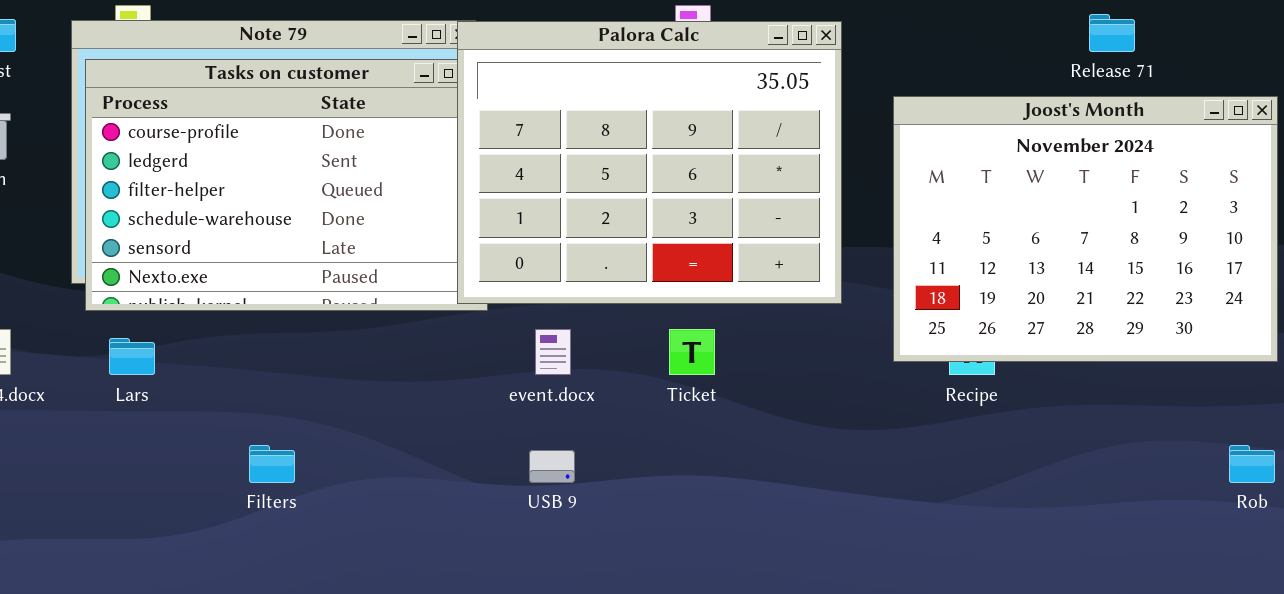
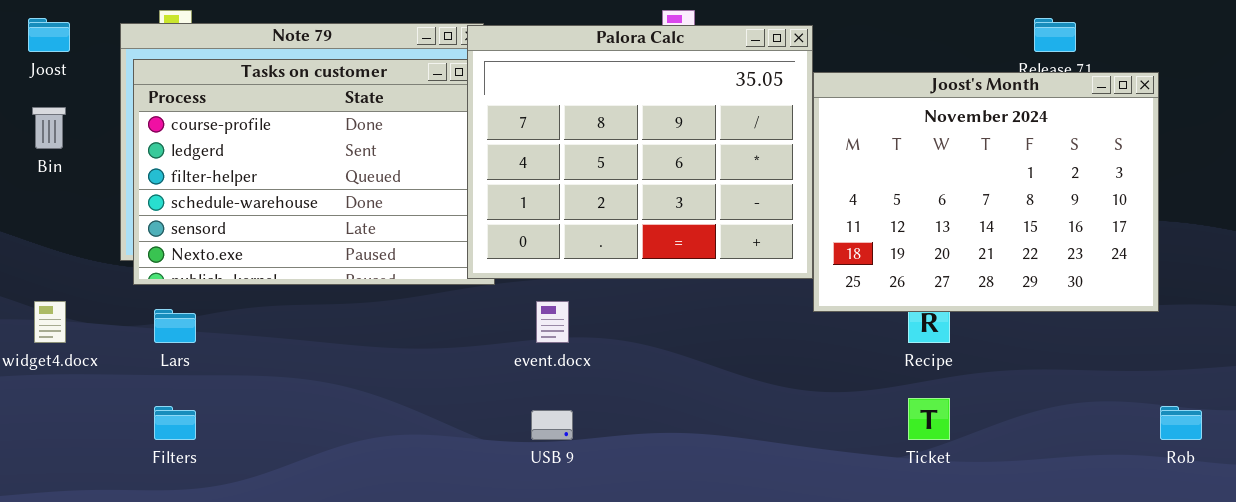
Joost's Month: [893,96,1278,362] -> [813,72,1159,312], moved
Ticket: [669,329,715,375] -> [908,398,950,440], moved
Filters: [249,445,295,483] -> [154,406,196,440], moved

